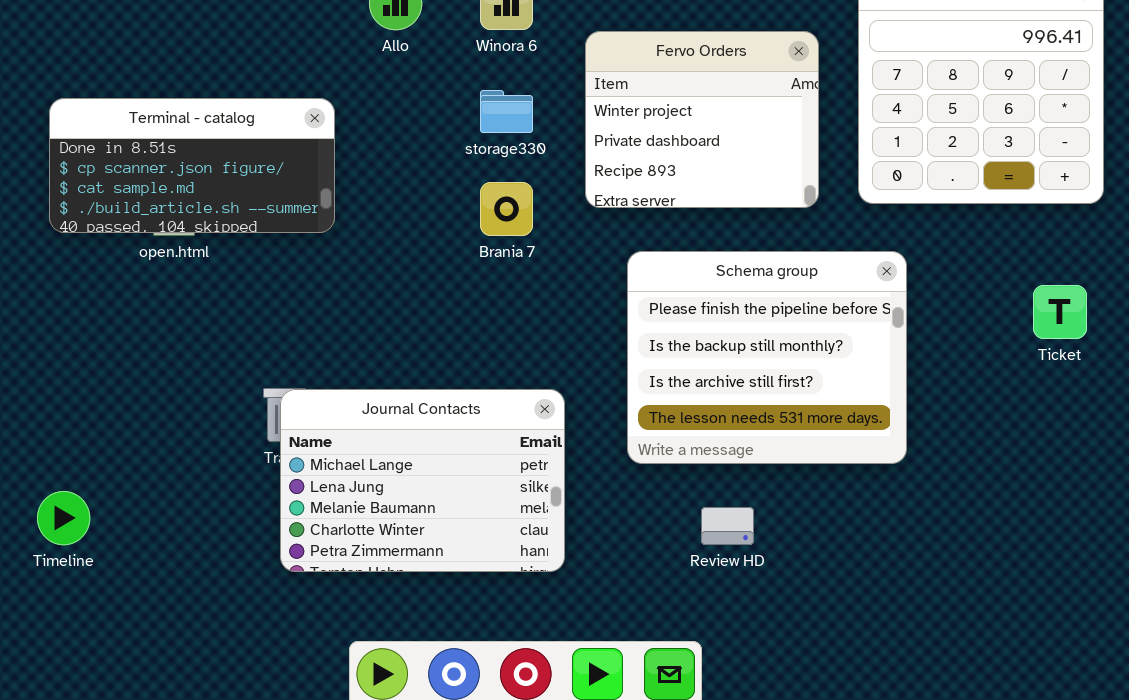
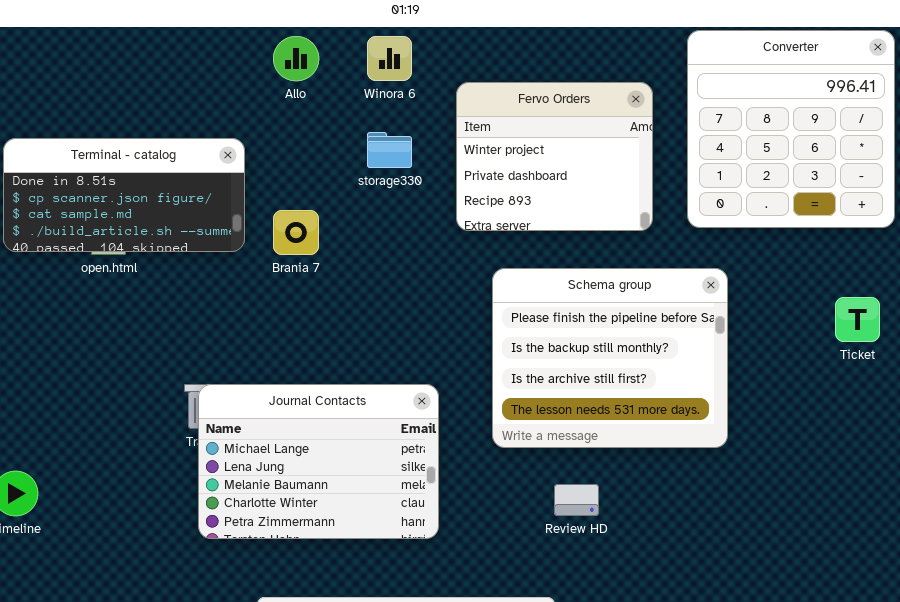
Brania 7: [480,182,533,236] -> [273,210,319,255], moved

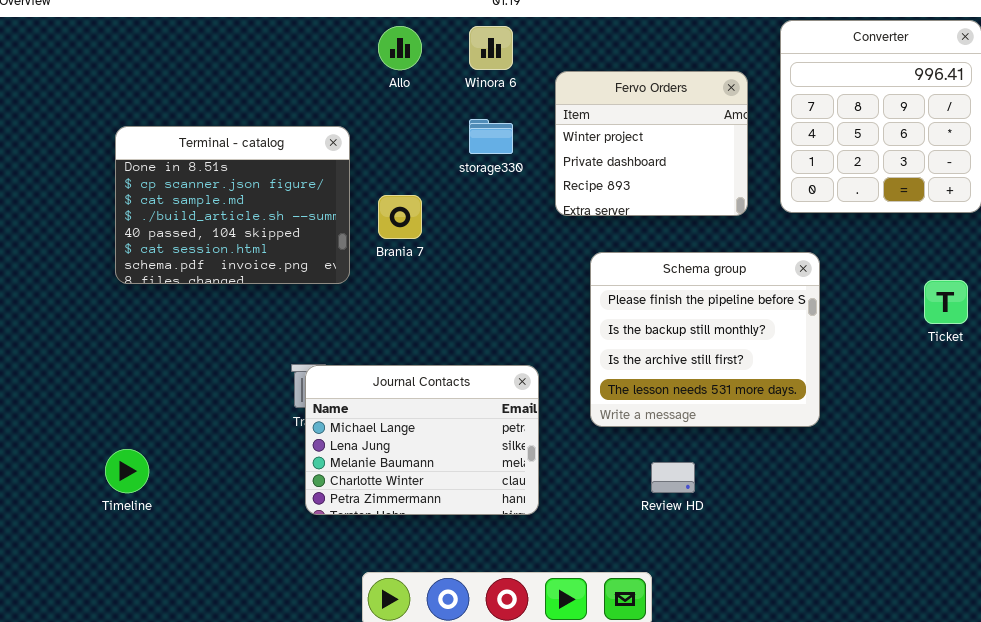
Terminal - catalog: [3,138,245,252] -> [115,126,350,284], resized

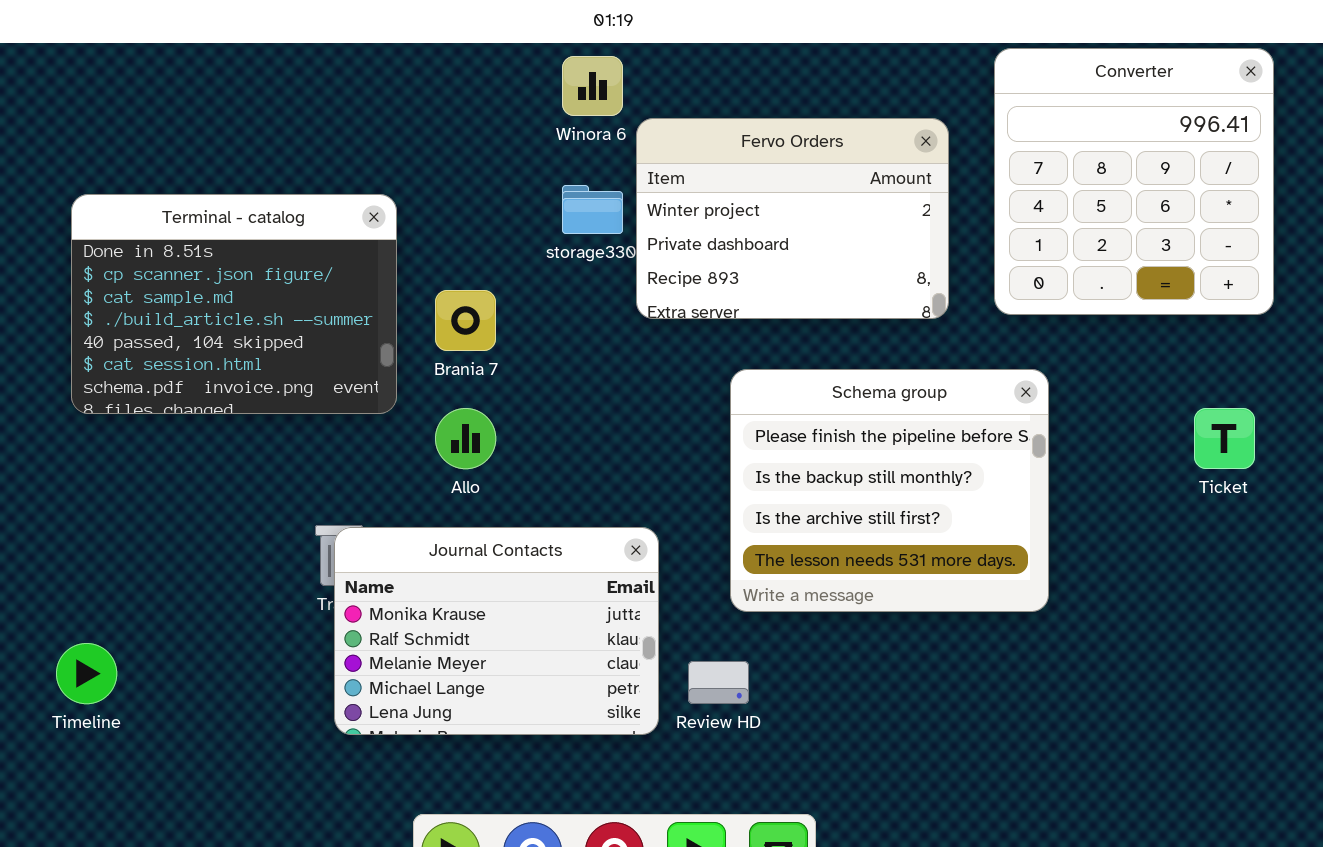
Allo: [378,26,422,70] -> [435,408,496,469], moved
Fervo Orders: [555,71,748,216] -> [636,118,949,319], resized
Journal Contacts: [305,365,539,515] -> [334,527,659,735], scrolled up 3 rows
Review HD: [651,462,695,493] -> [688,661,749,704], moved

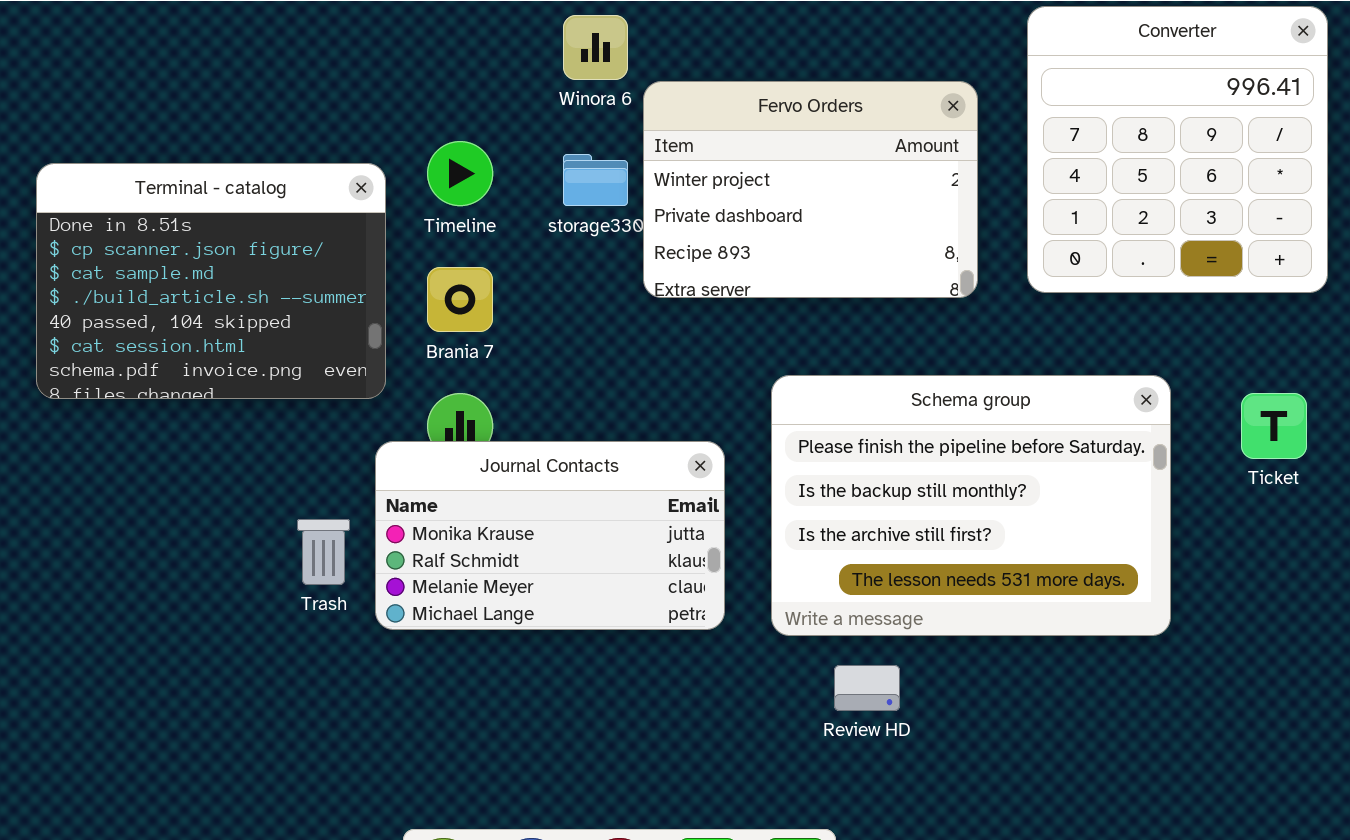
Schema group: [730,369,1049,612] -> [771,375,1171,636], moved, resized
Journal Contacts: [334,527,659,735] -> [375,441,725,630], moved, resized
Timeline: [56,643,117,704] -> [427,141,493,206], moved
Review HD: [688,661,749,704] -> [834,665,900,711], moved

